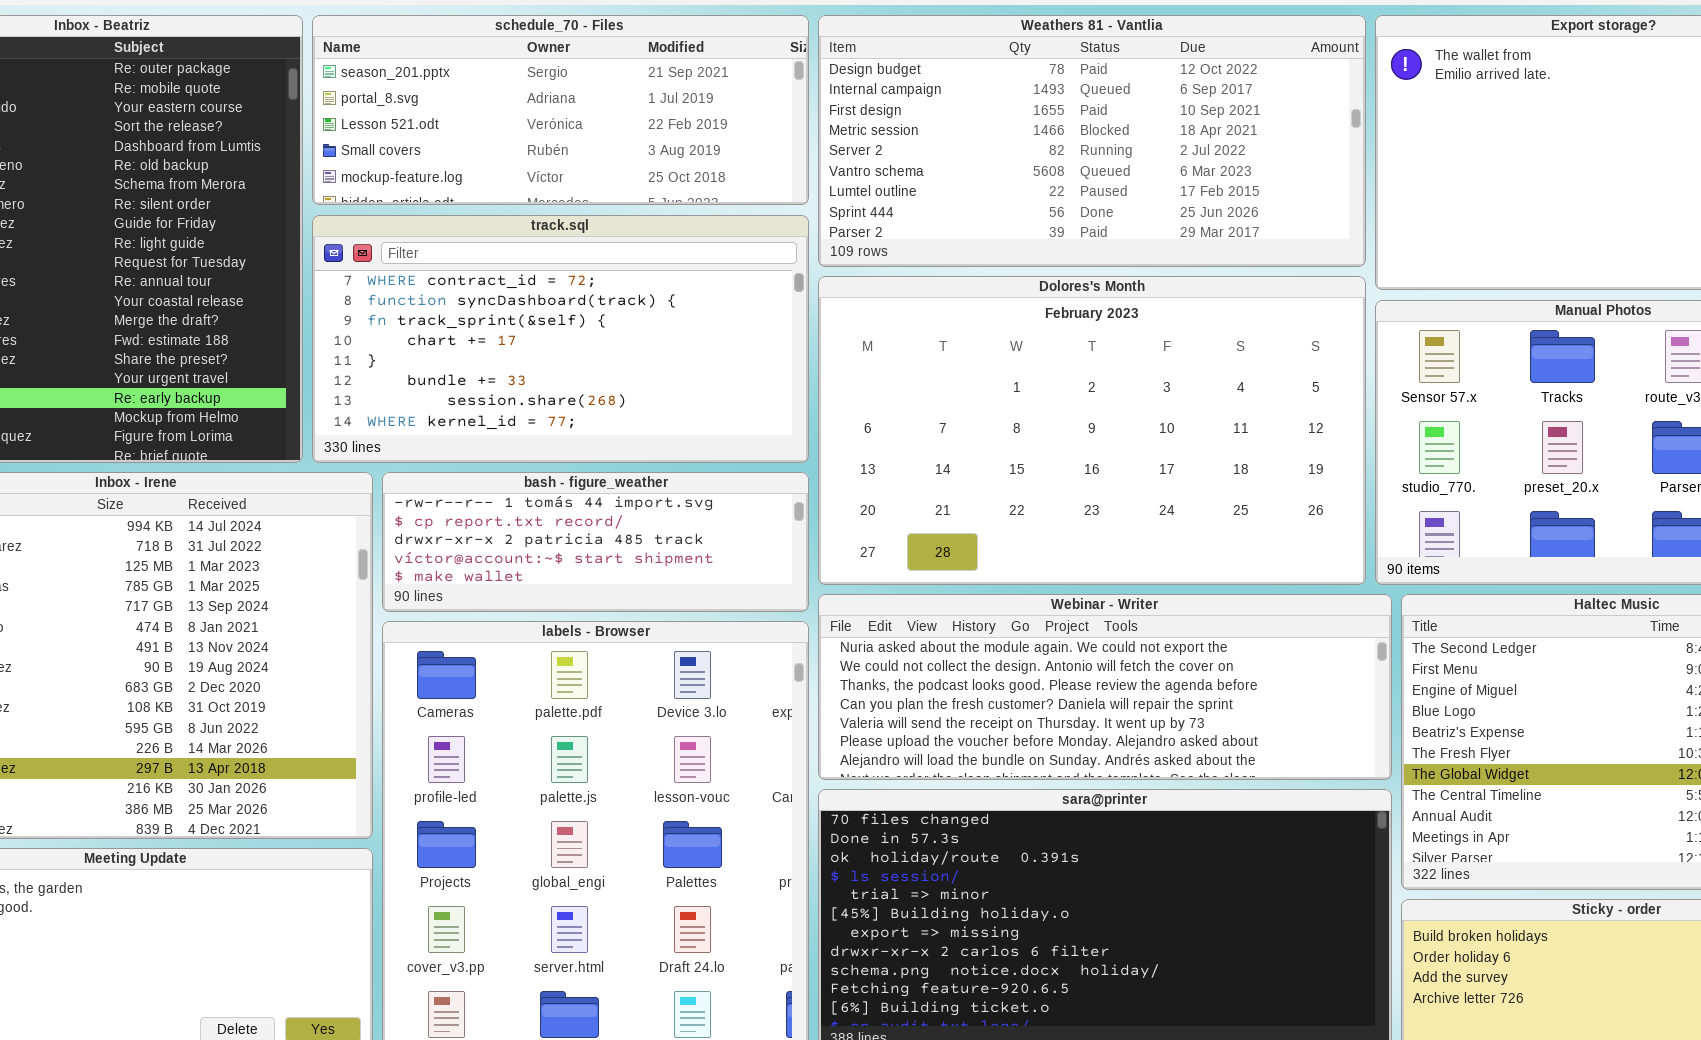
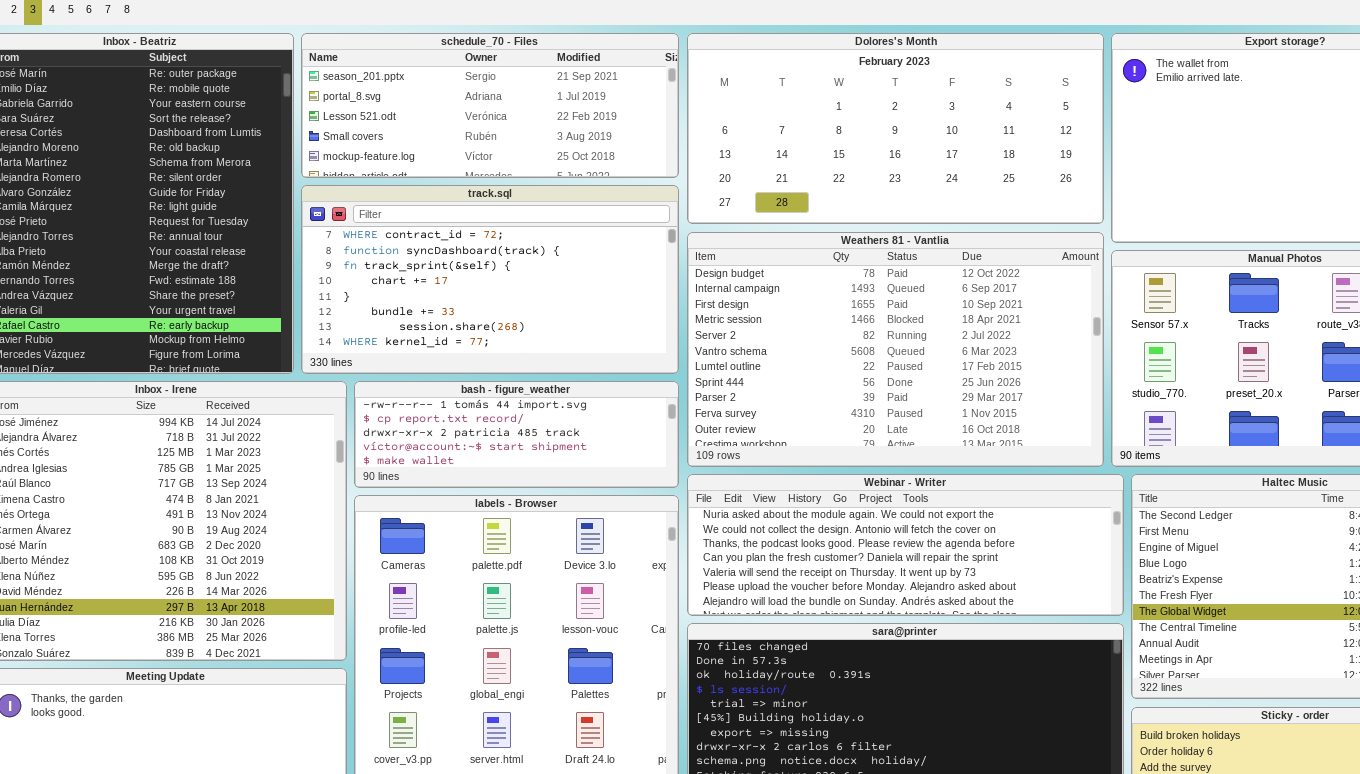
Weathers 81 - Vantlia: [818,15,1366,267] -> [687,232,1104,467], moved, resized
Dolores's Month: [818,276,1366,585] -> [687,33,1104,224], moved, resized

